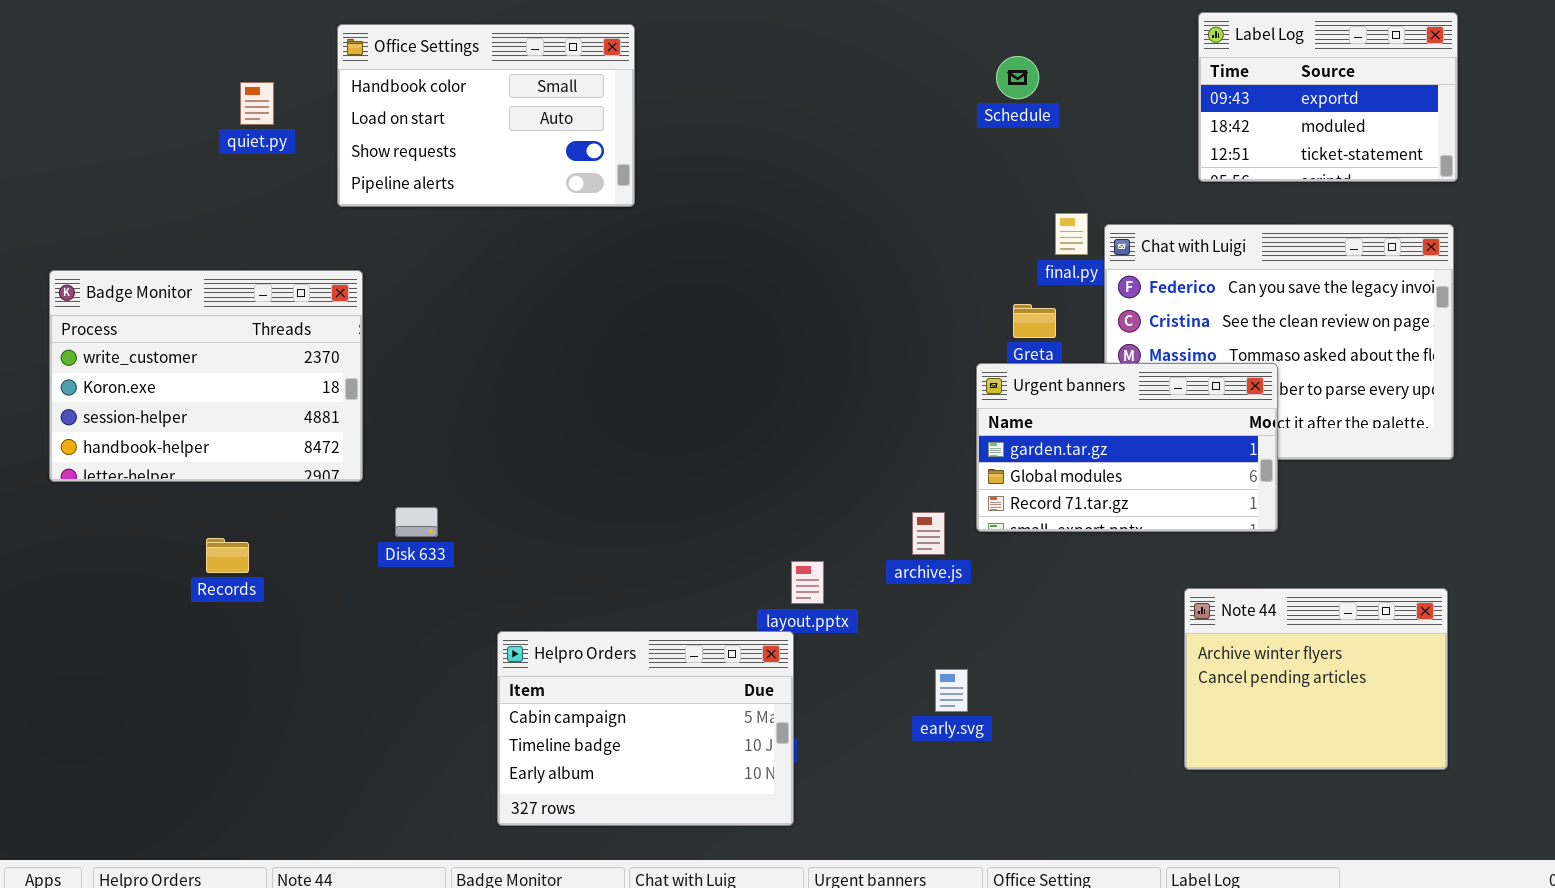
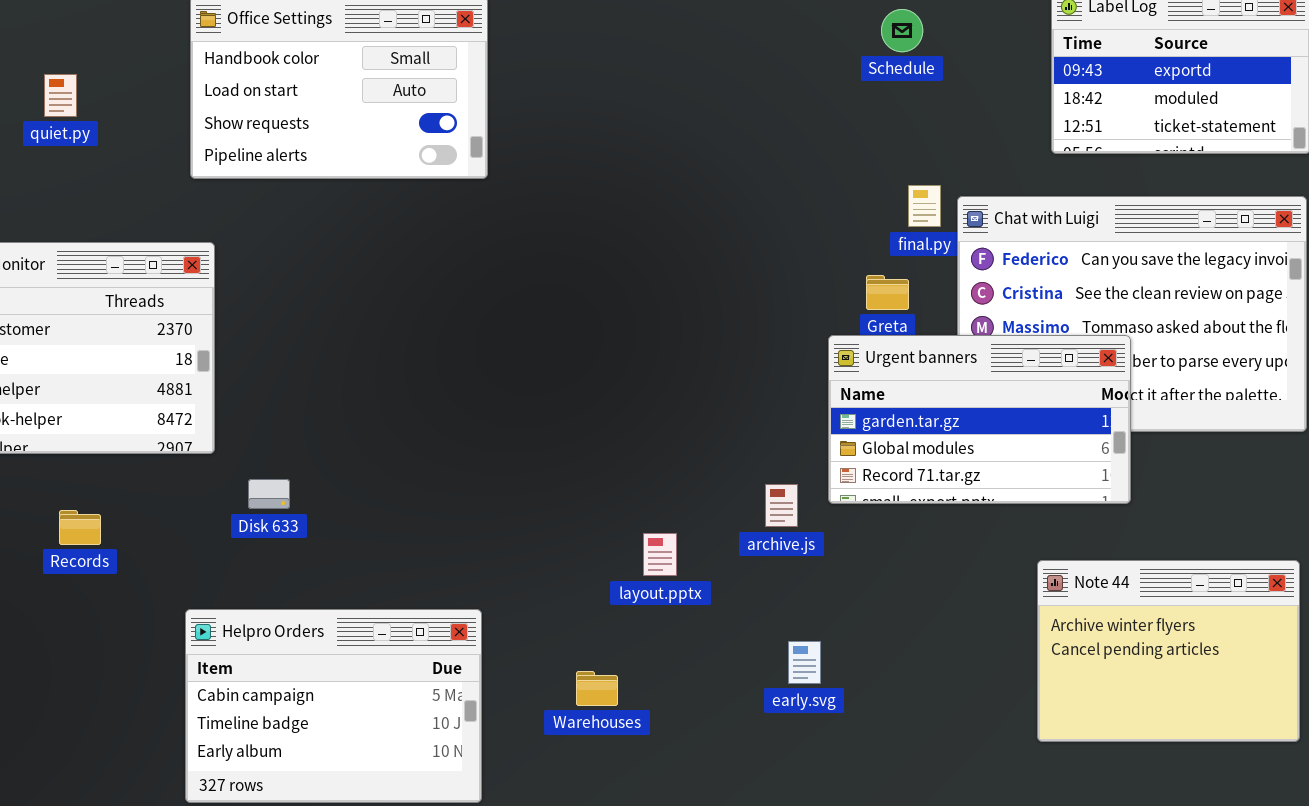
Schedule: [996,56,1039,99] -> [881,9,923,52], moved
quiet.py: [240,82,274,125] -> [44,74,77,117], moved
Helpro Orders: [497,631,794,826] -> [185,609,482,803], moved

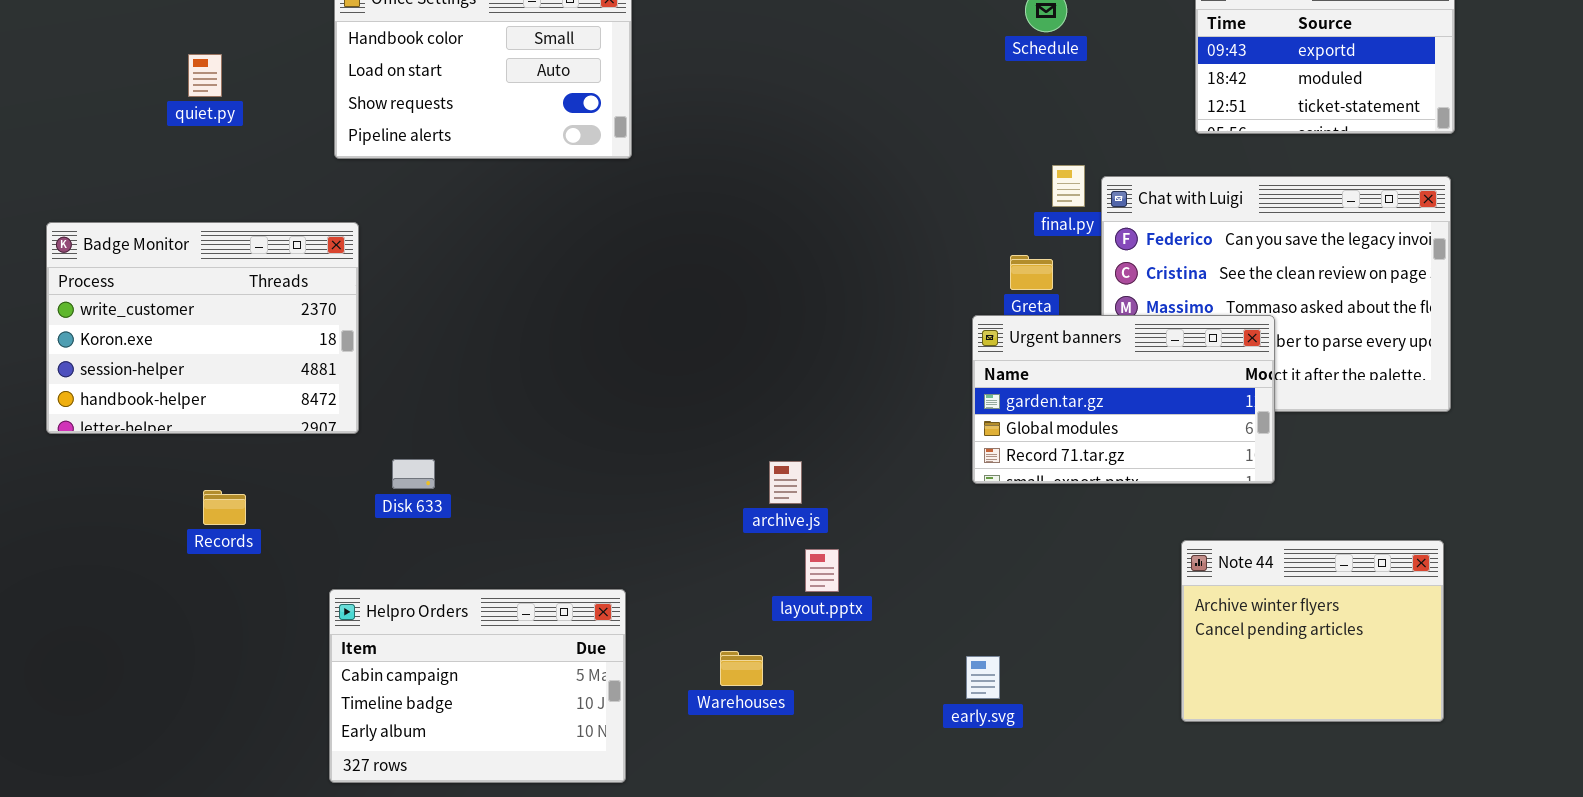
archive.js: [765,484,798,527] -> [769,461,802,504], moved
layout.pptx: [643,533,677,576] -> [805,549,839,592], moved
early.svg: [788,641,821,684] -> [966,656,1000,699], moved

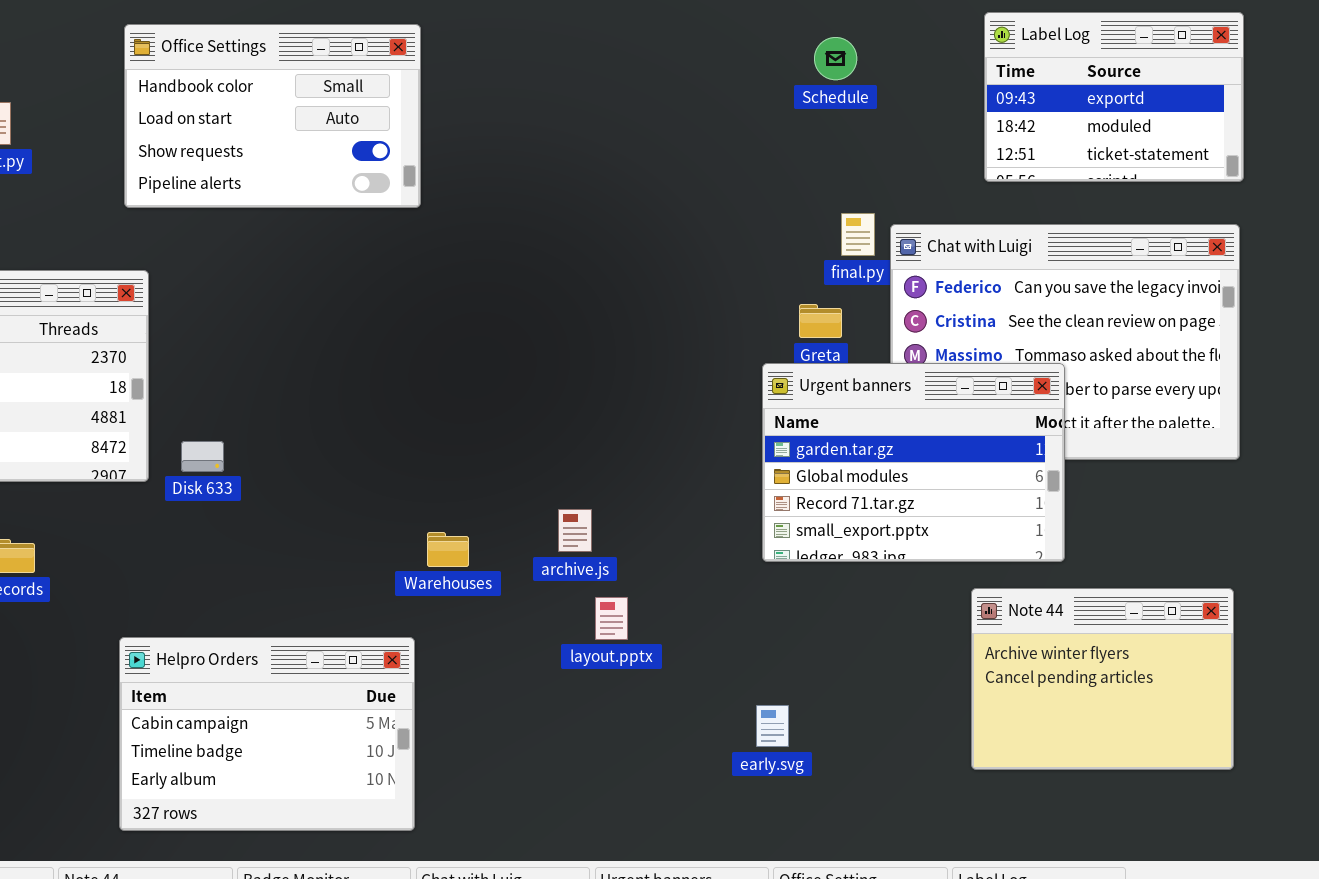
Urgent banners: [972,315,1275,484] -> [762,363,1065,562], resized
Disk 633: [392,459,435,489] -> [181,441,224,472], moved
Warehouses: [720,651,763,686] -> [427,532,469,567], moved

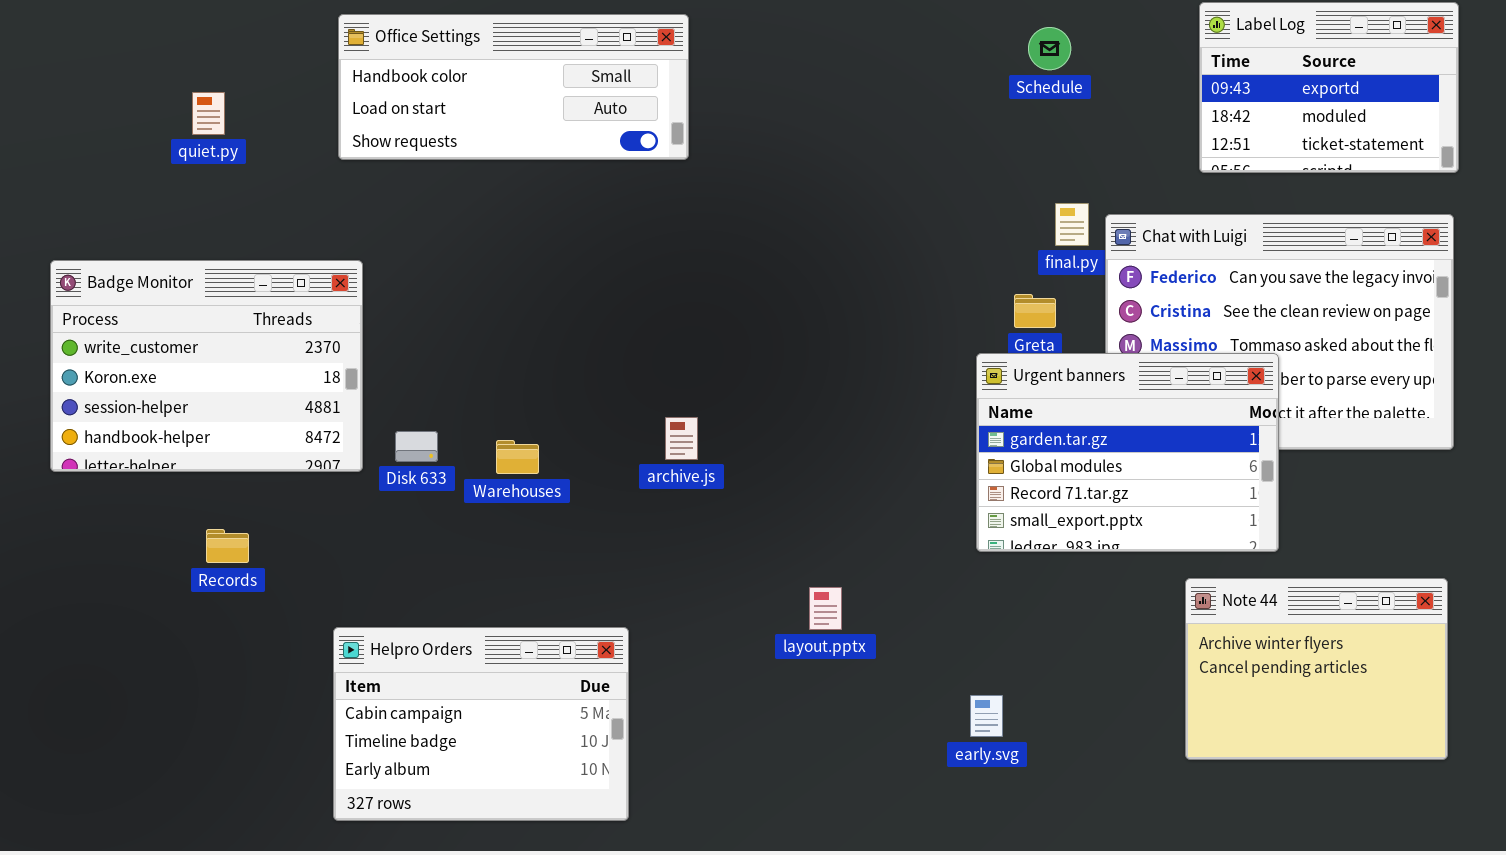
Office Settings: [124,24,421,208] -> [338,14,689,160], resized
archive.js: [558,509,592,552] -> [665,417,698,460], moved
Warehouses: [427,532,469,567] -> [496,440,539,474], moved

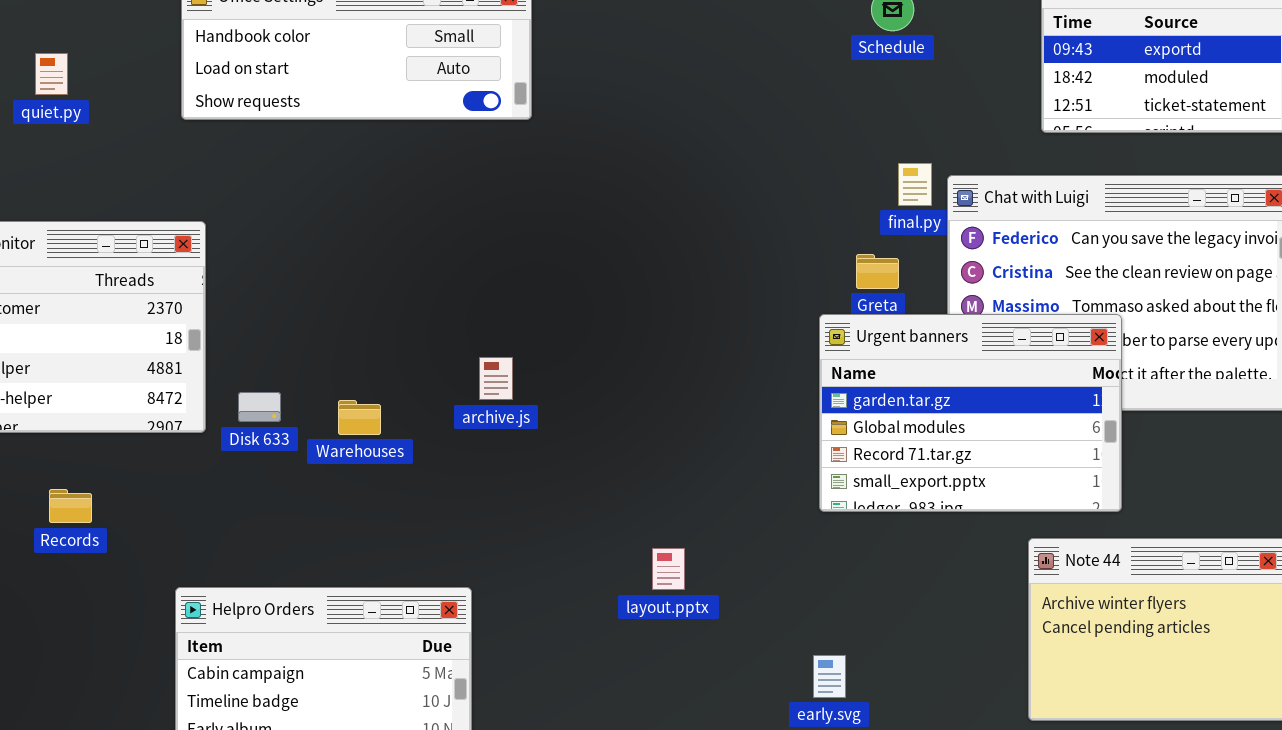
archive.js: [665,417,698,460] -> [479,357,513,400], moved

